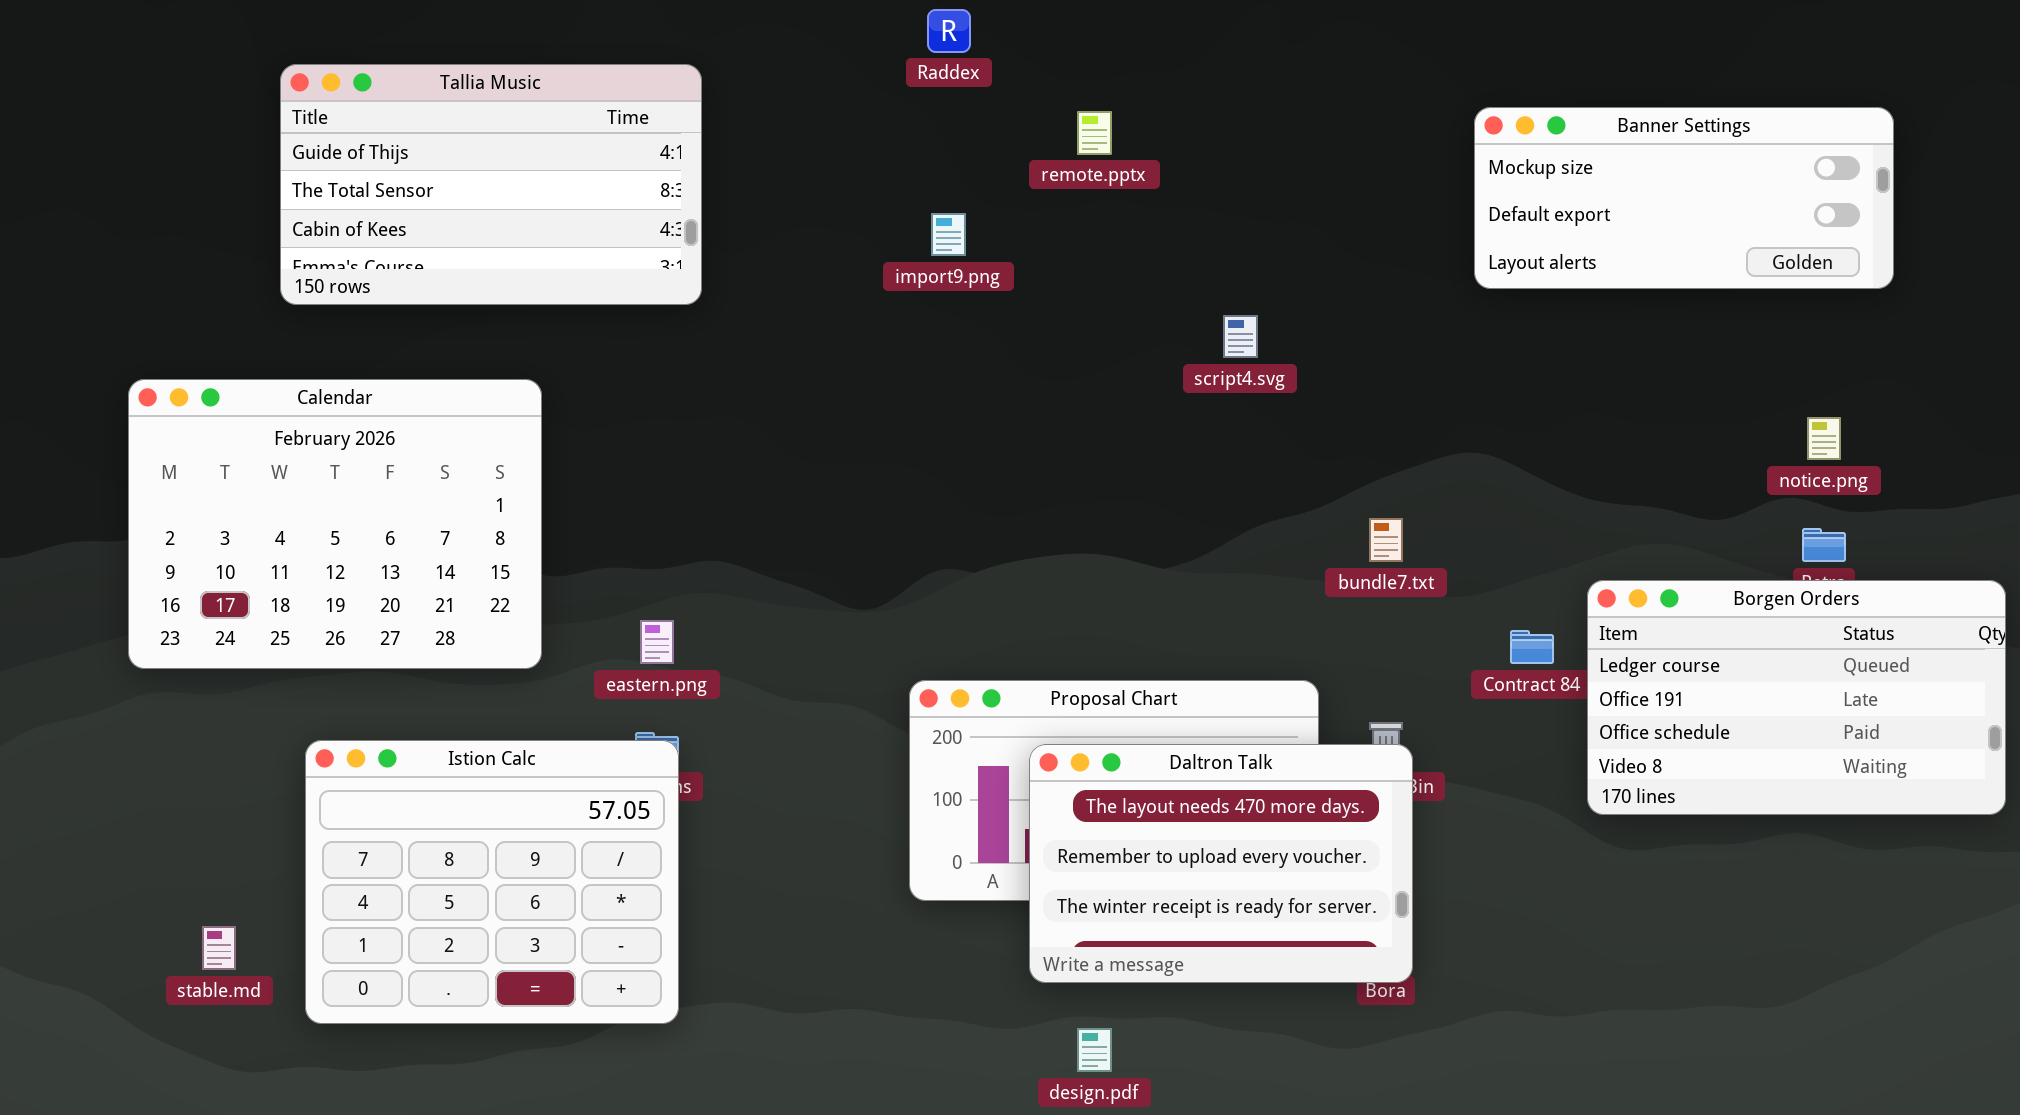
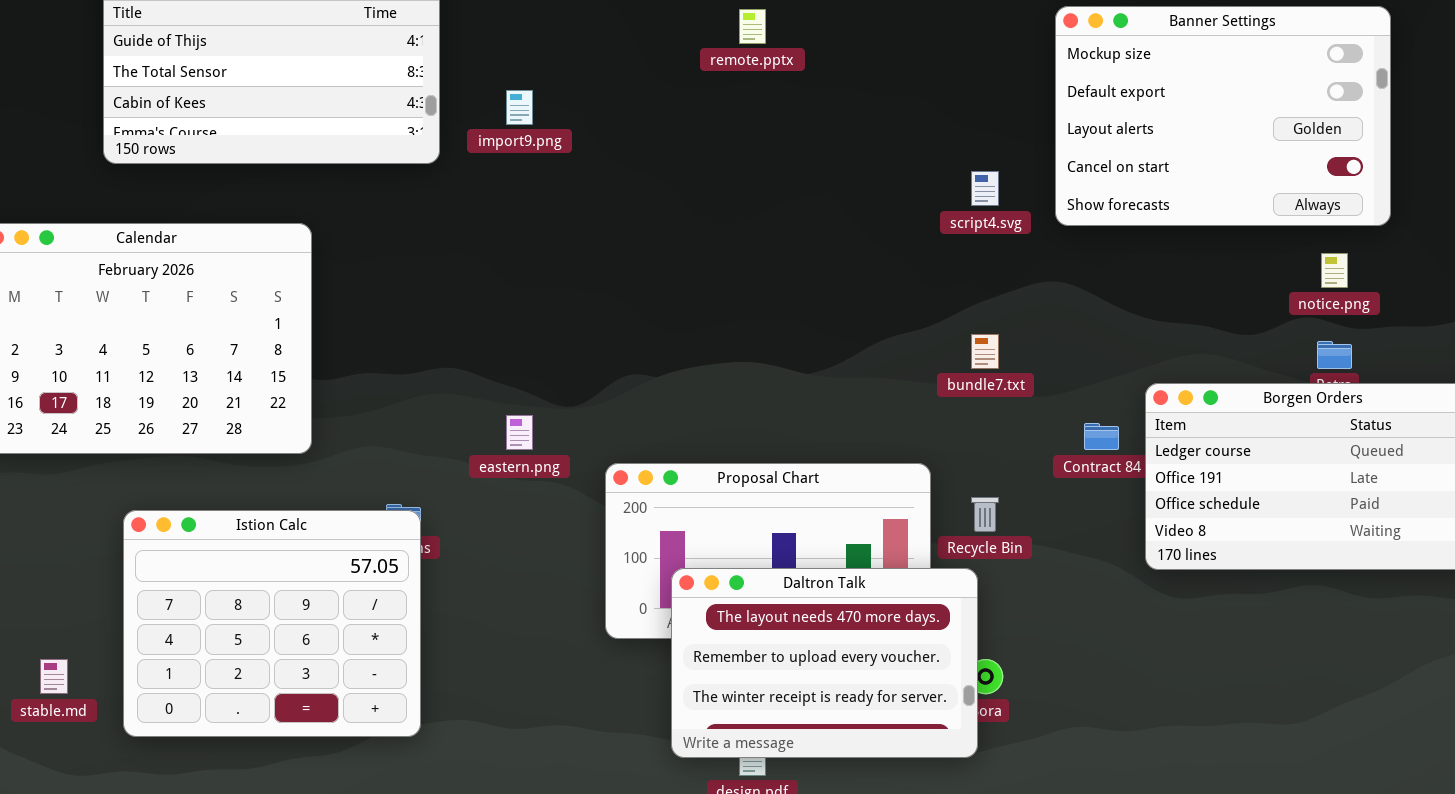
Banner Settings: [1474,107,1894,289] -> [1055,6,1391,226], resized
import9.png: [931,213,966,256] -> [506,90,533,125], moved
script4.svg: [1223,315,1258,358] -> [971,171,999,206], moved
eastern.png: [640,620,674,664] -> [506,415,533,450], moved
Daltron Talk: [1029,744,1413,983] -> [671,568,978,758], moved

